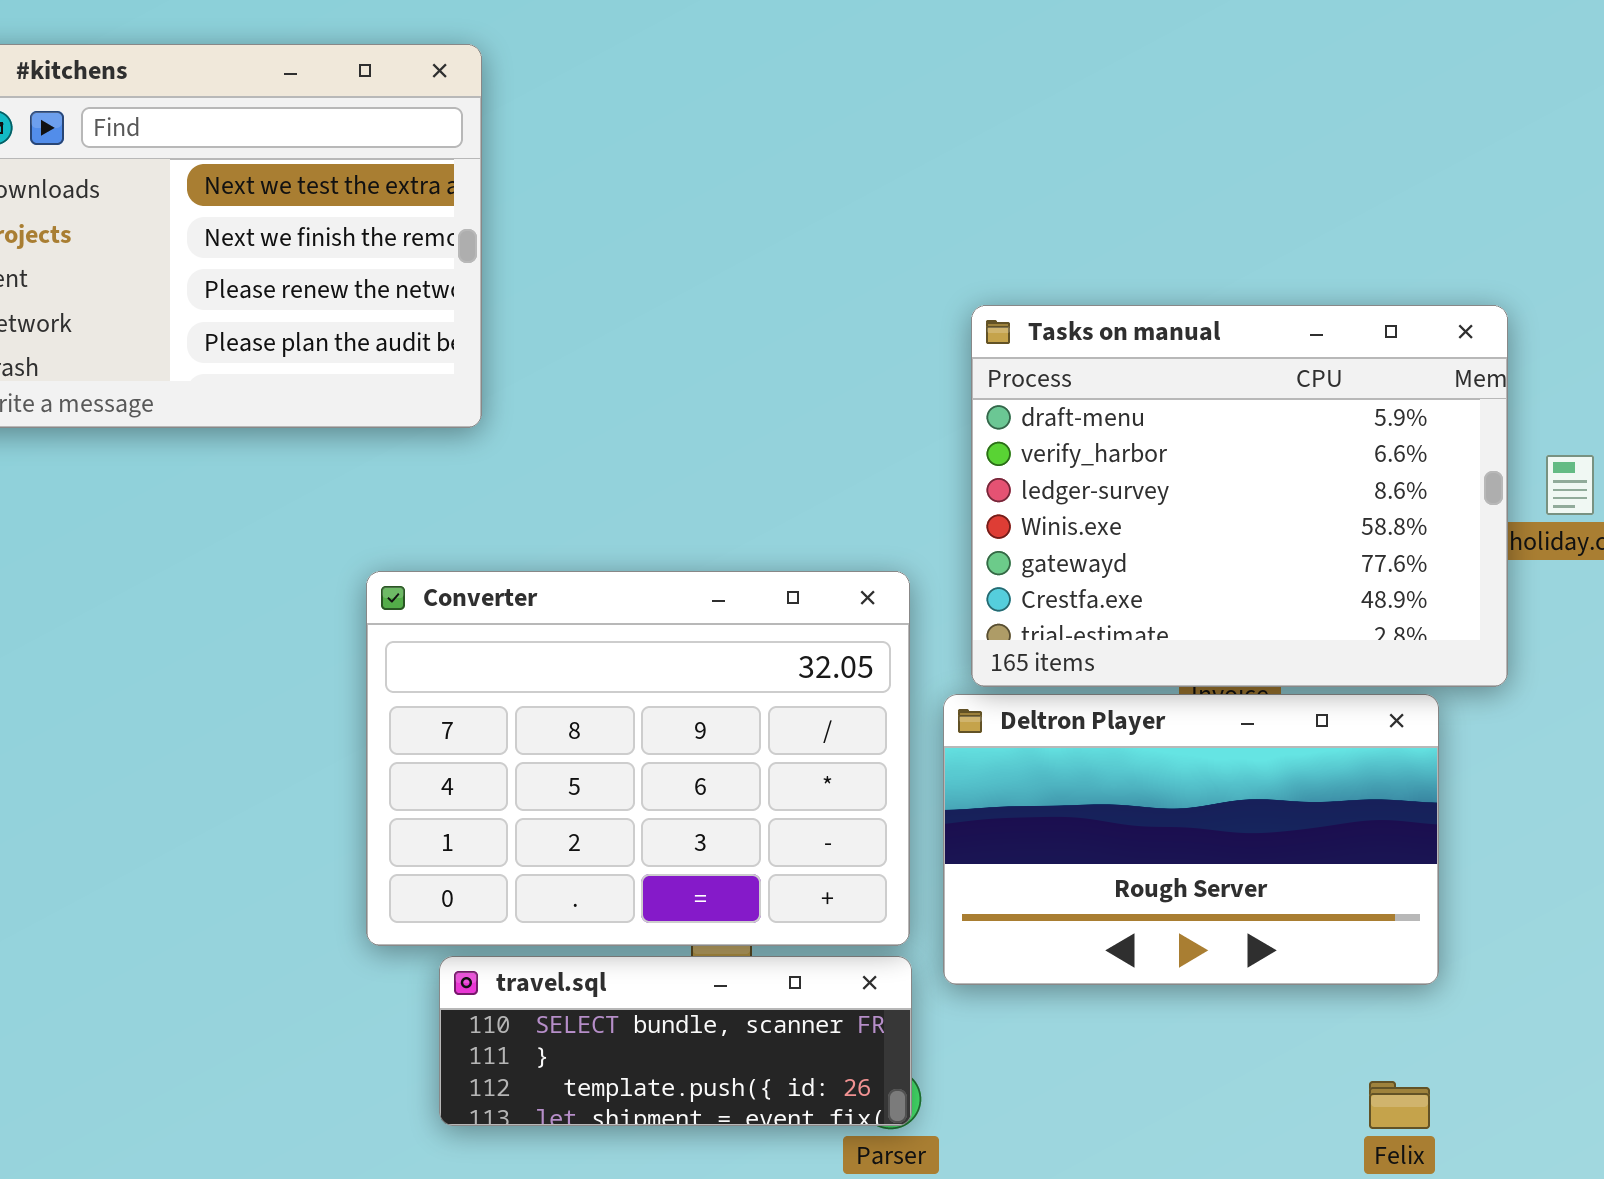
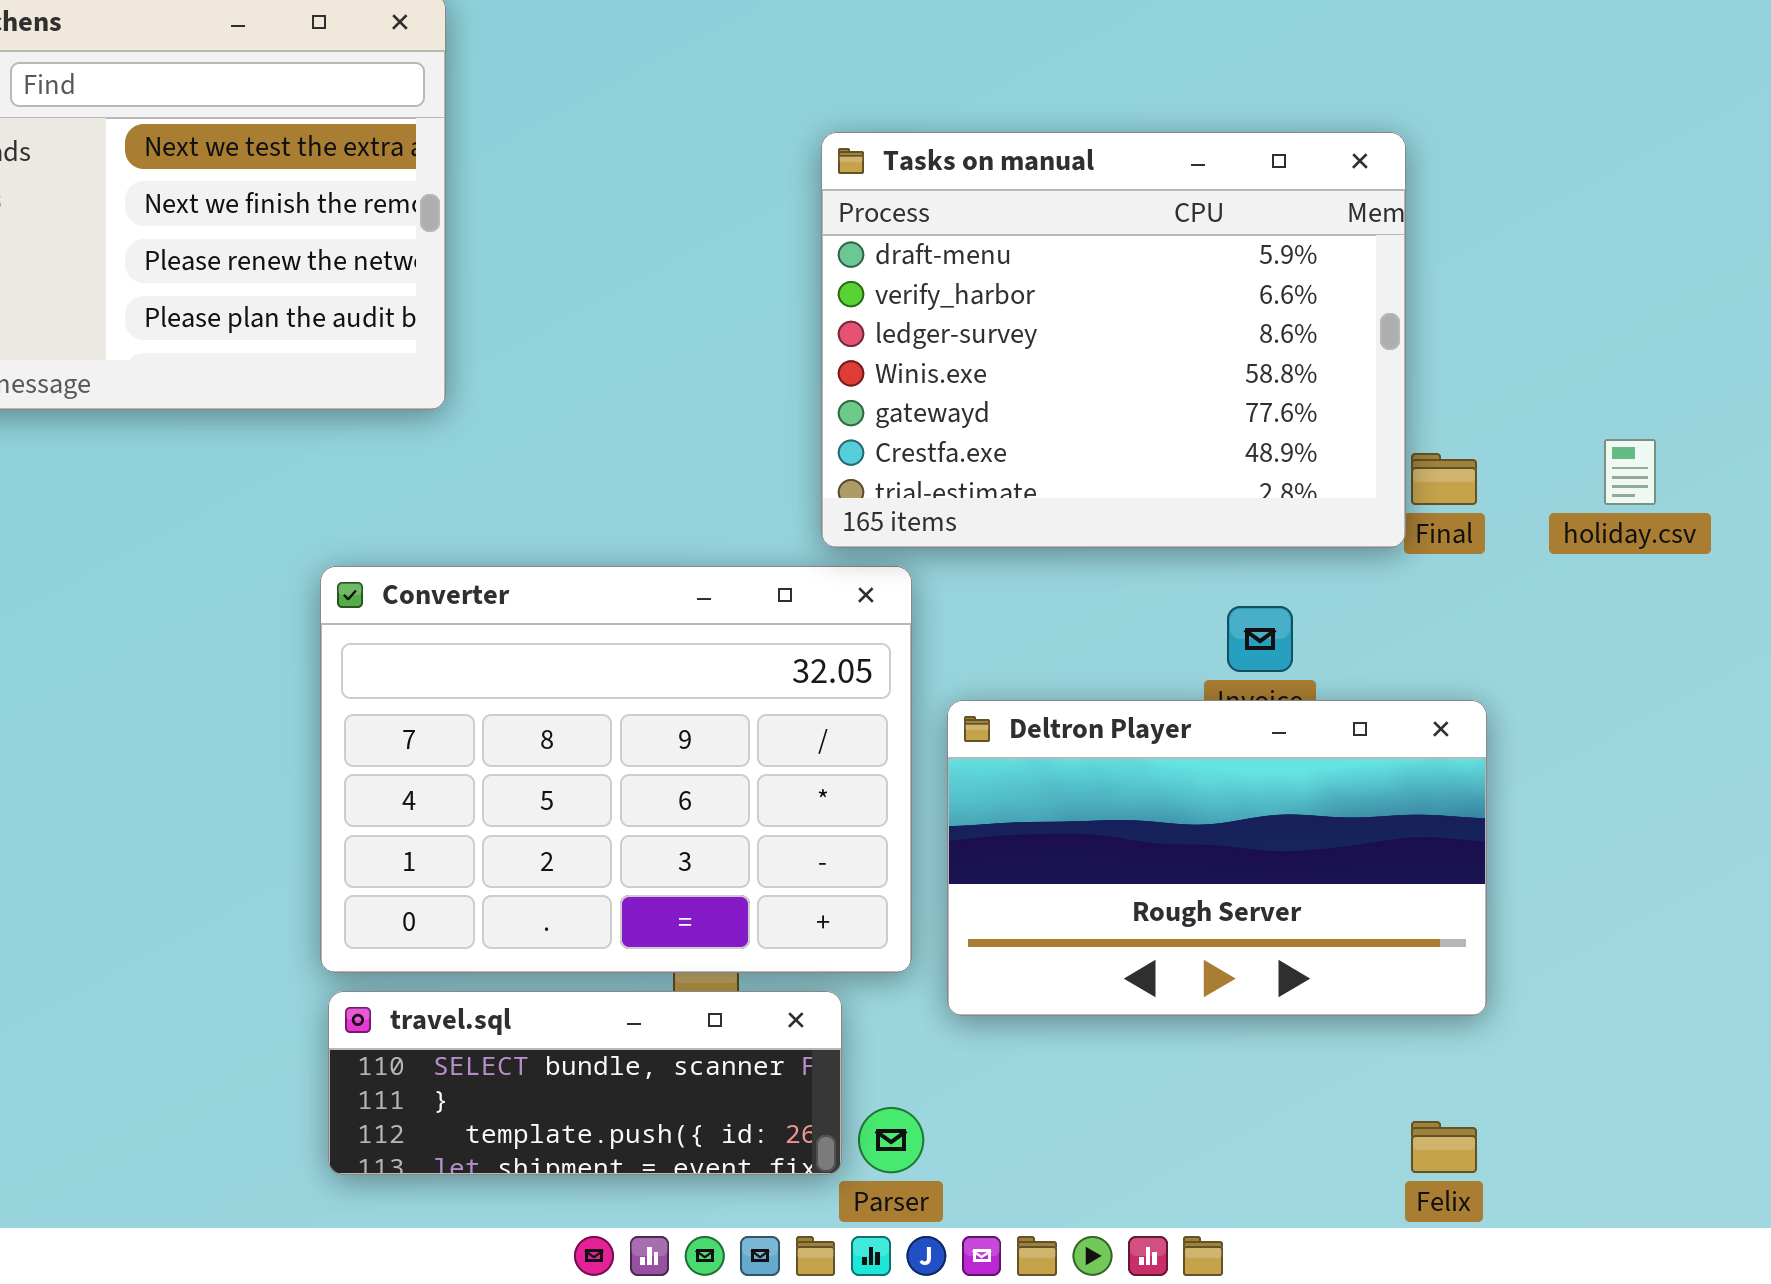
Tasks on manual: [971,305,1508,687] -> [821,132,1406,548], moved
travel.sql: [439,956,912,1126] -> [328,991,842,1175], moved

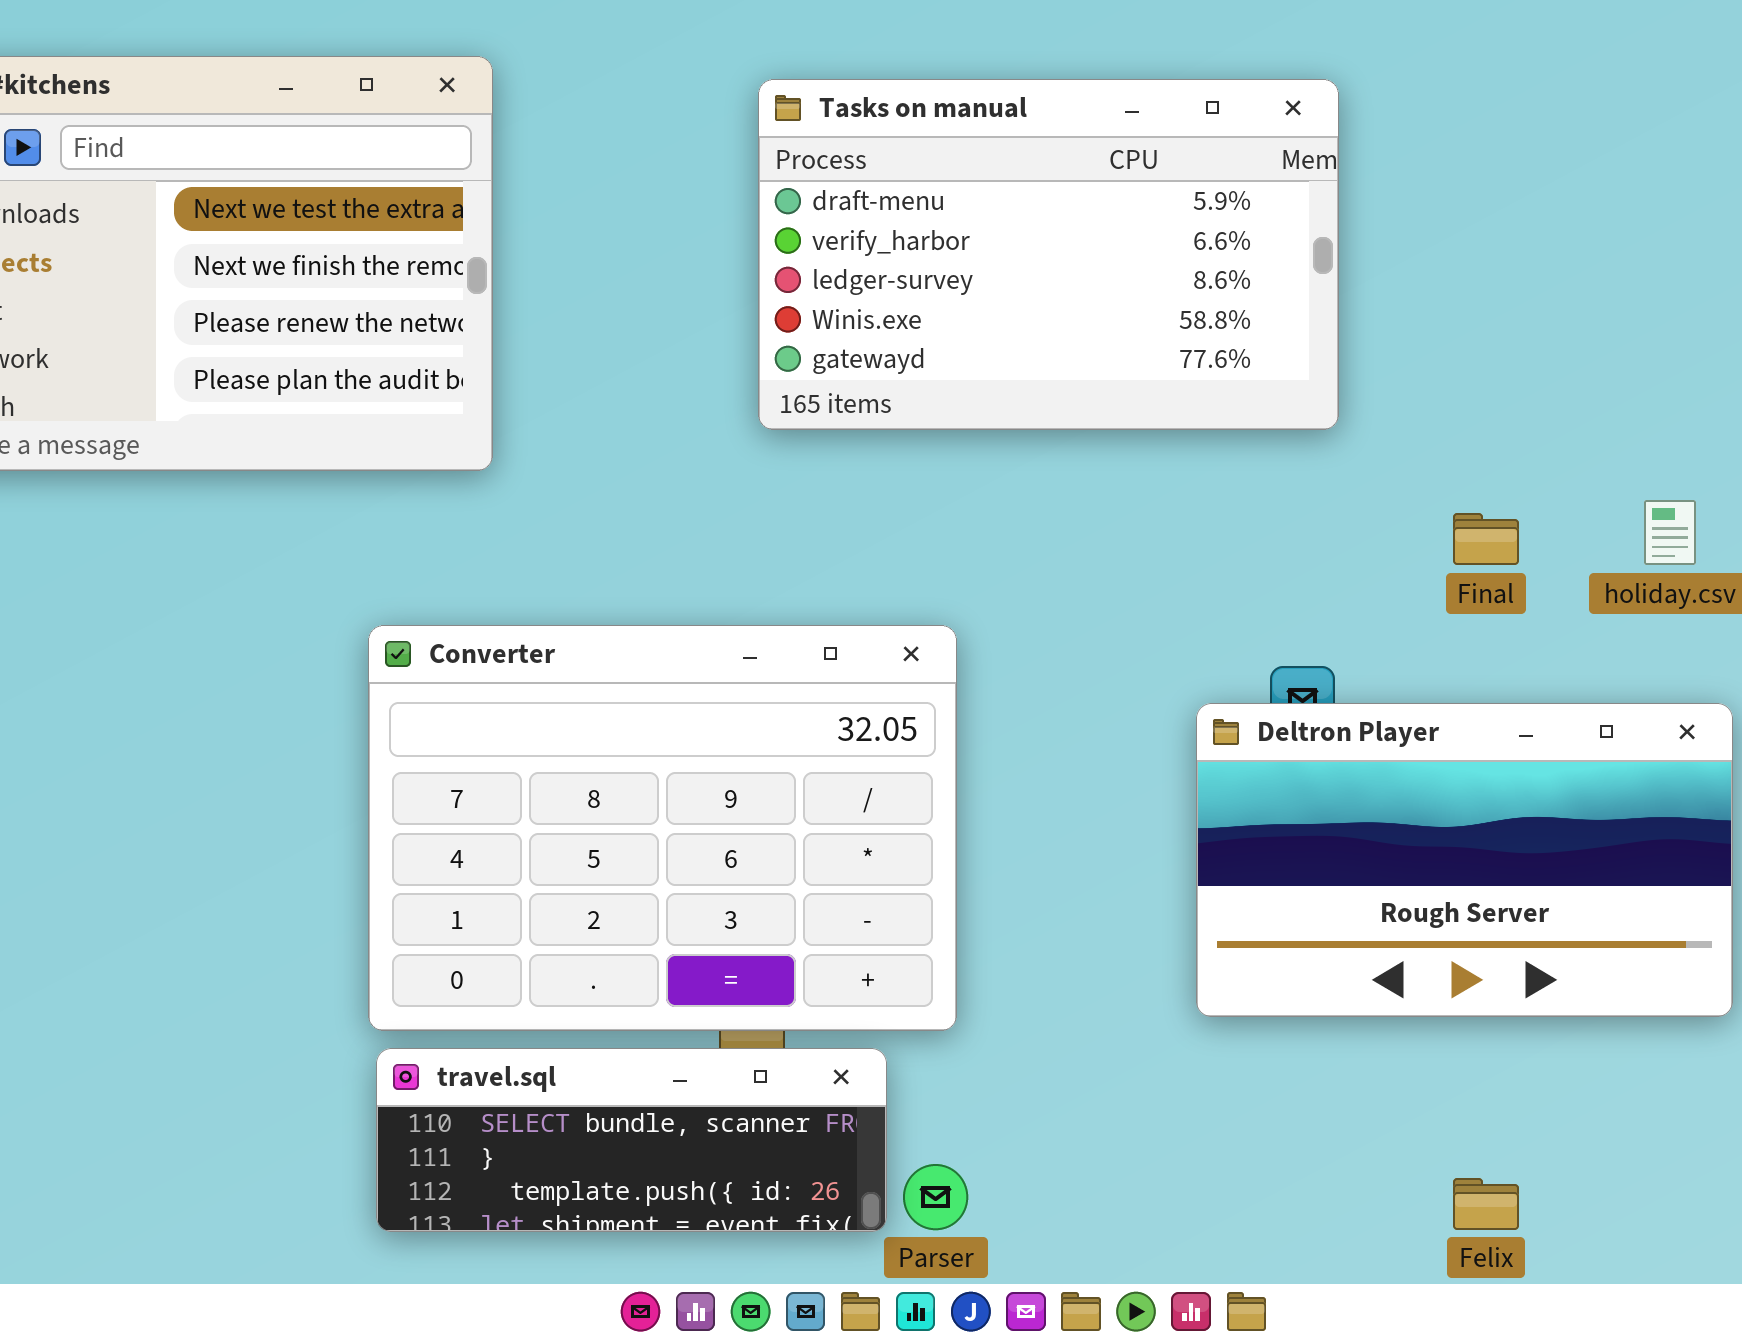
Tasks on manual: [821,132,1406,548] -> [758,79,1339,430], moved, resized
Deltron Player: [947,700,1487,1016] -> [1196,703,1733,1017], moved

